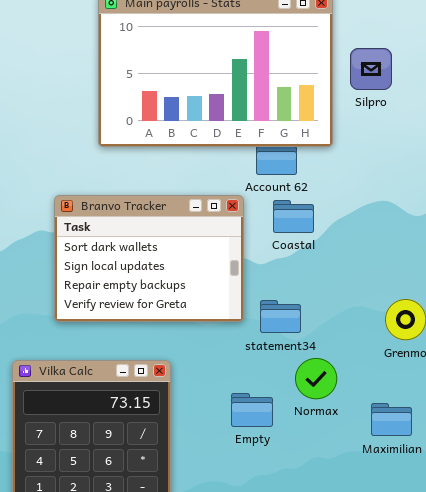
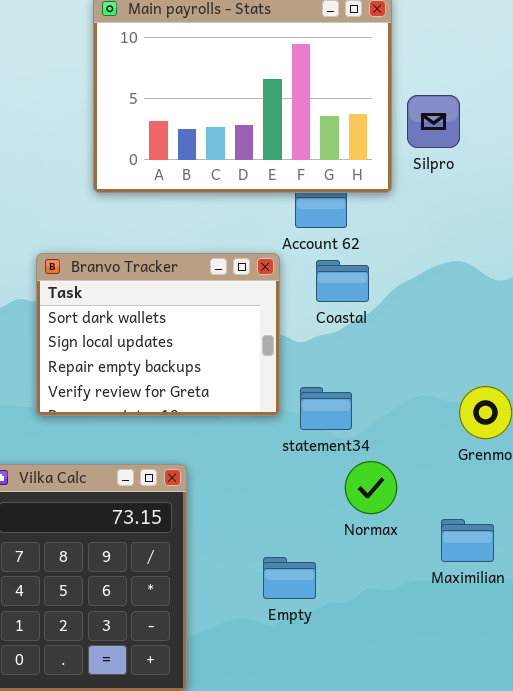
Silpro: [350,48,392,90] -> [407,95,460,148], moved
Empty: [231,393,273,427] -> [263,557,316,599], moved

